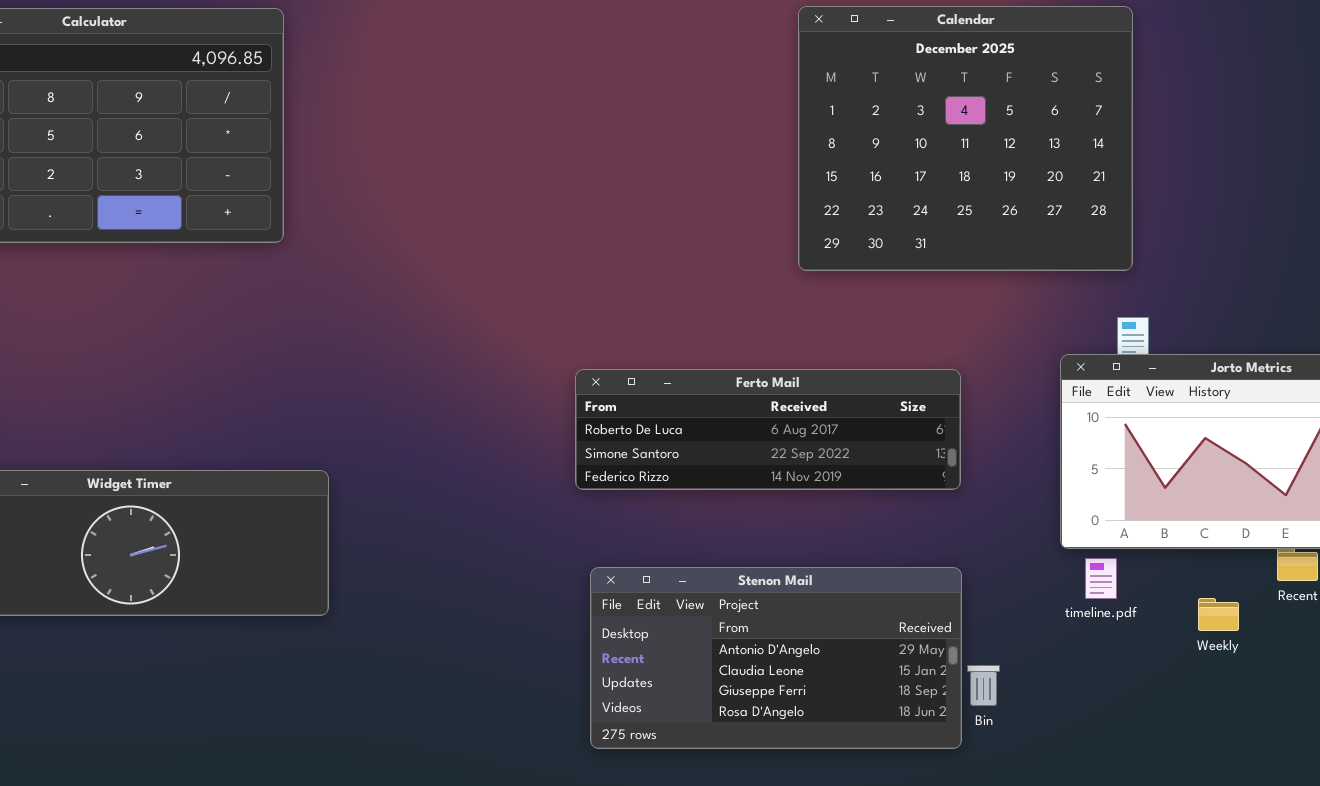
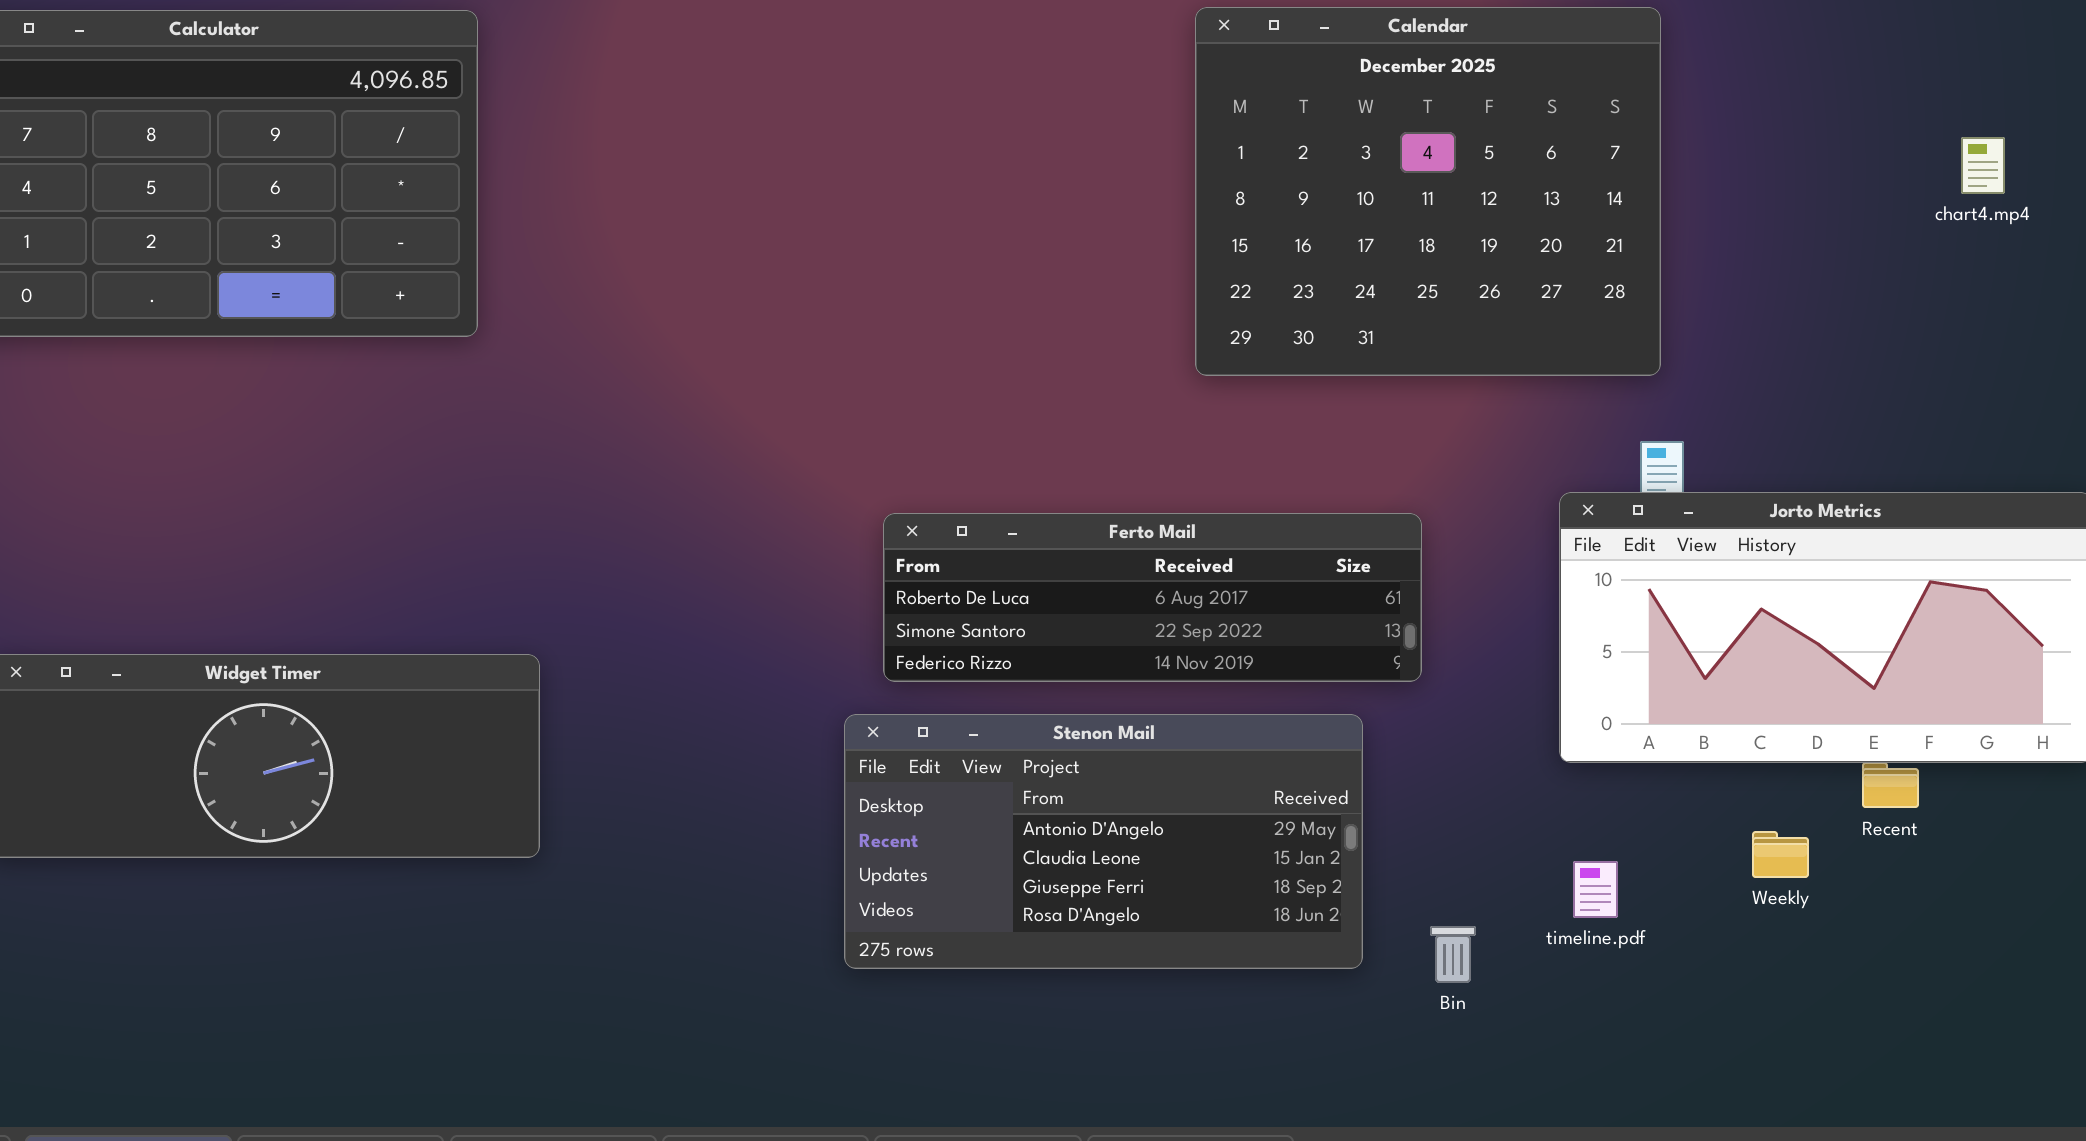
timeline.pdf: [1085,558,1117,599] -> [1573,861,1618,918], moved
Stenon Mail: [590,567,962,749] -> [844,714,1363,969], moved

